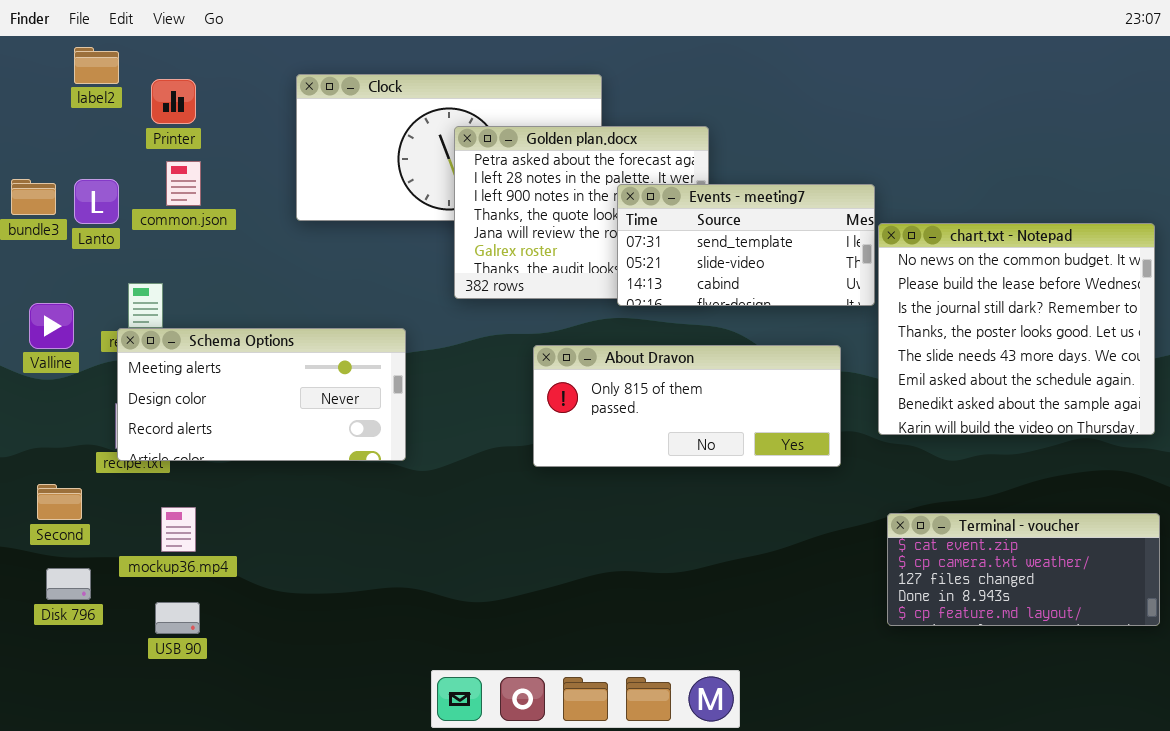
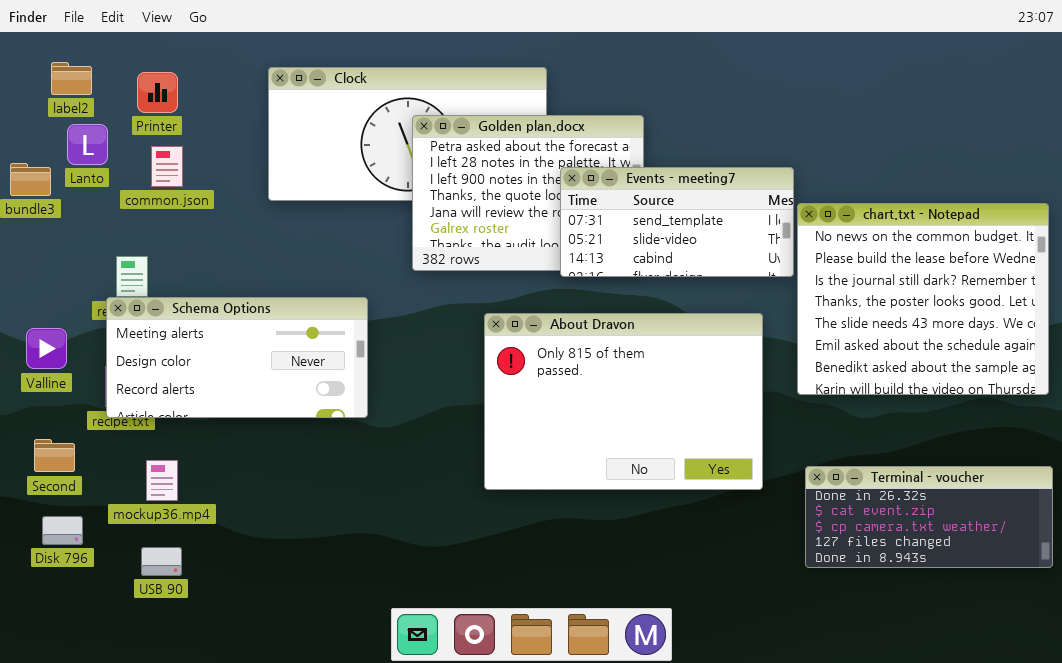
label2: [74,47,119,84] -> [51,62,92,95], moved
Lanto: [74,179,119,224] -> [67,124,108,165], moved
Valline: [29,303,74,349] -> [26,328,67,369], moved
About Dravon: [533,345,841,467] -> [484,313,763,490], resized
Terminal - voucher: [887,513,1160,626] -> [805,466,1053,568], scrolled up 1 row

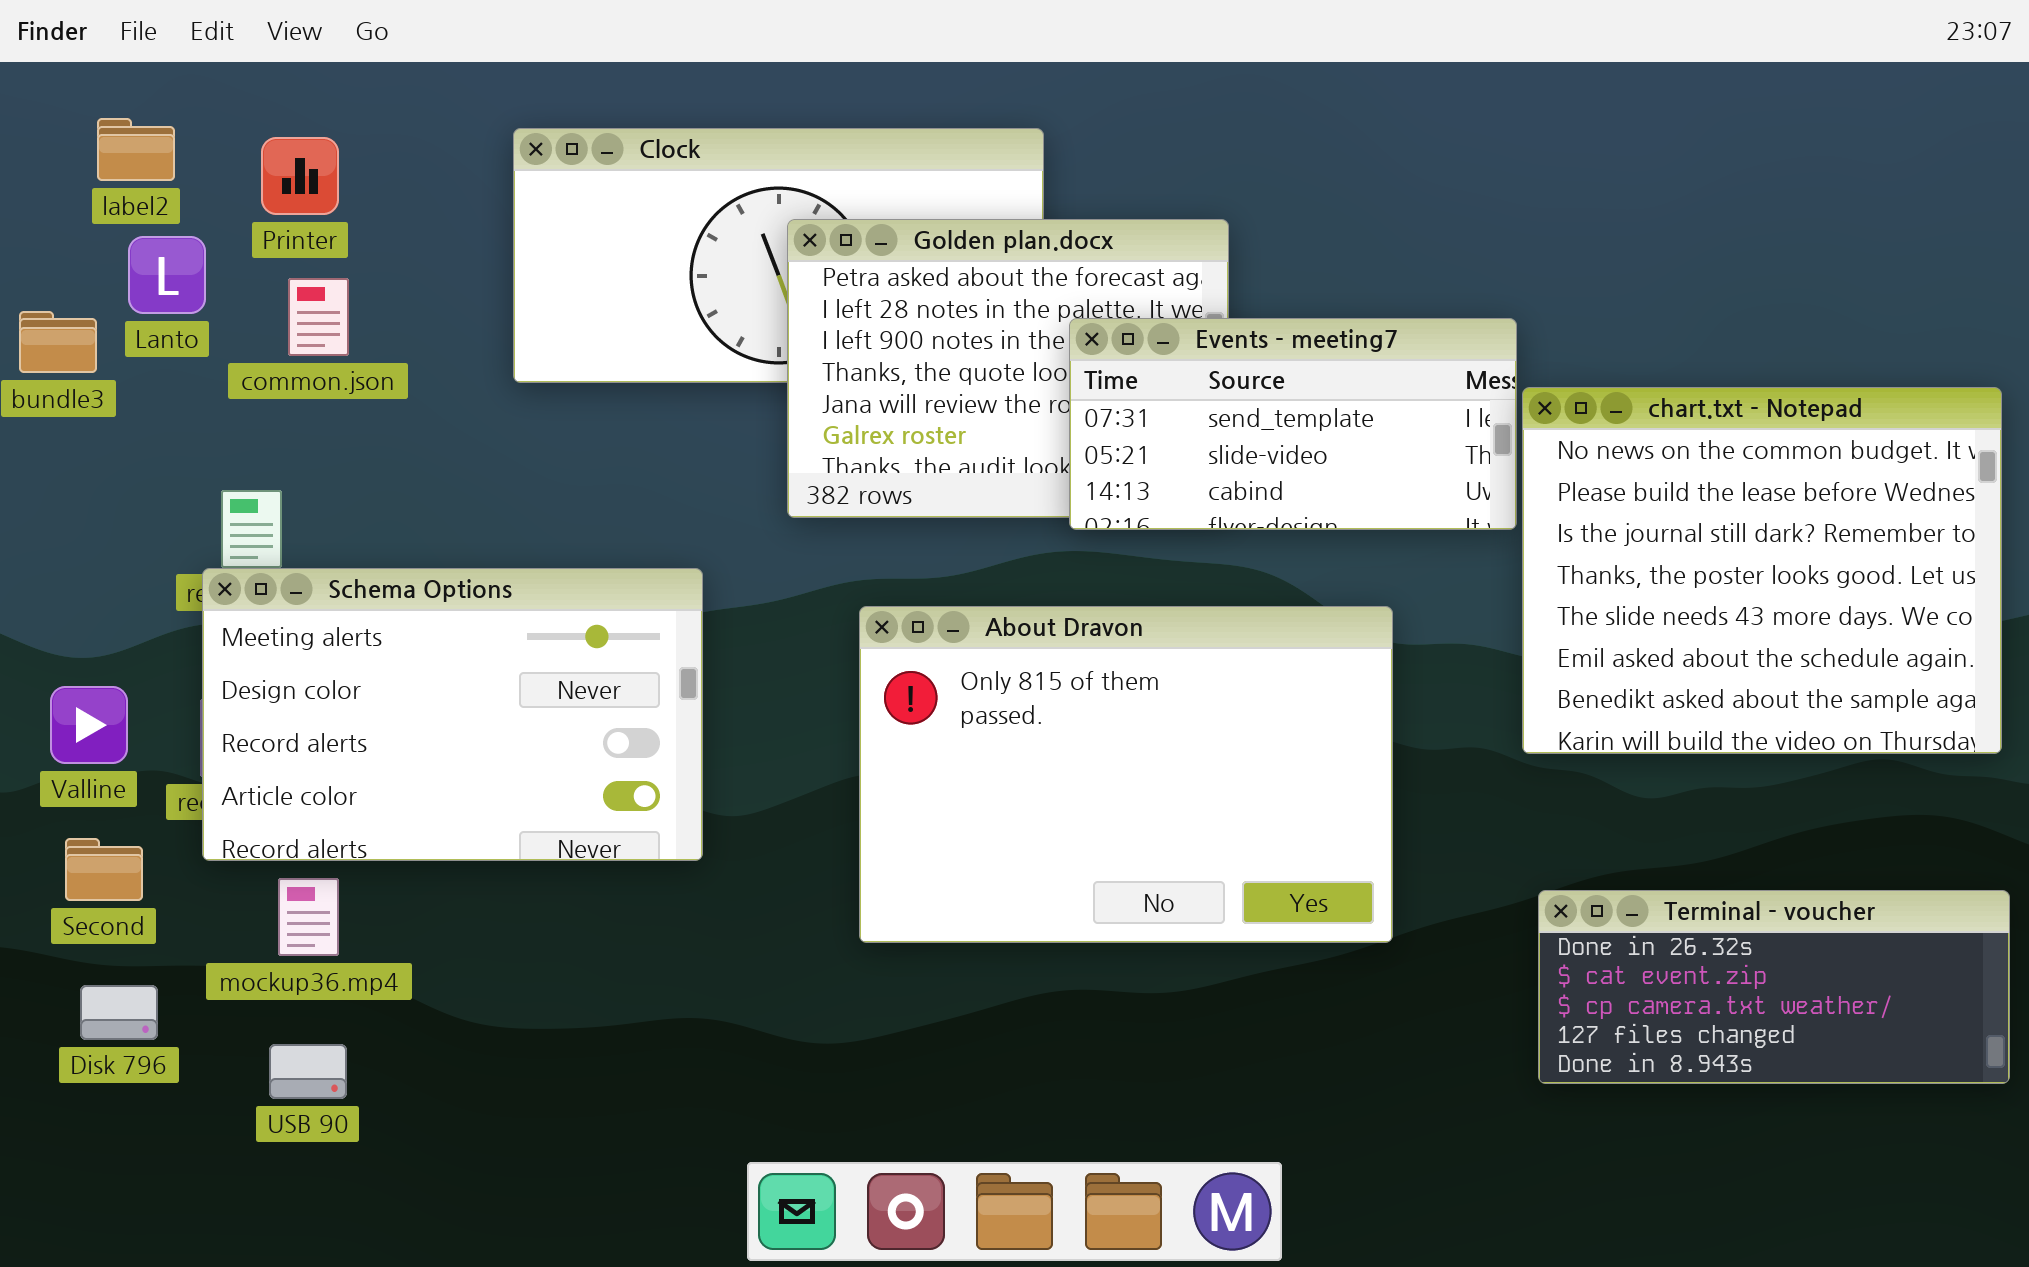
Schema Options: [106,297,368,418] -> [202,568,703,861], resized
About Dravon: [484,313,763,490] -> [859,606,1393,943], moved
Valline: [26,328,67,369] -> [50,686,128,764], moved

